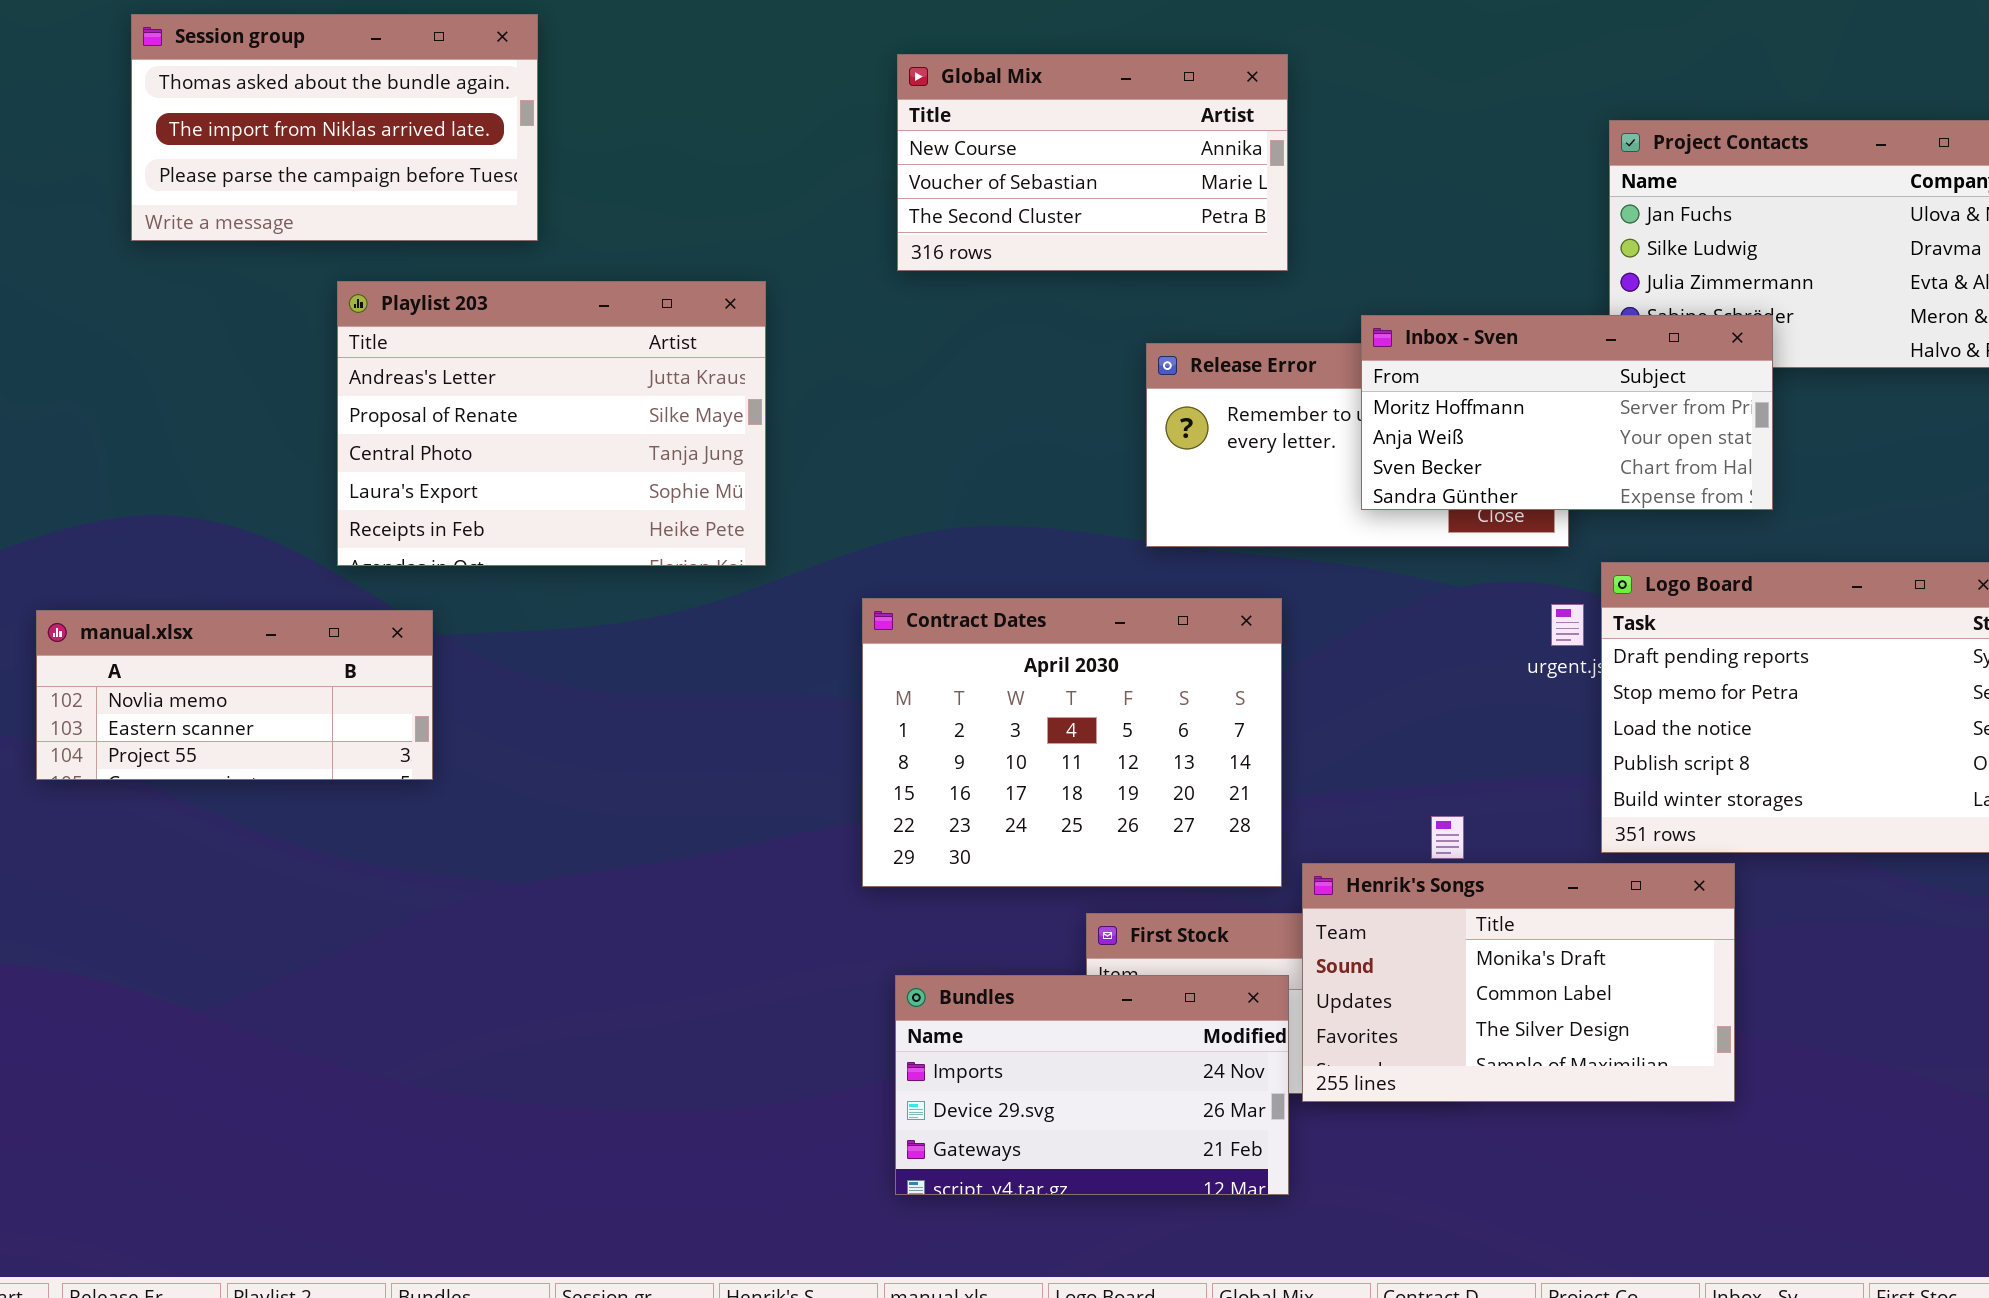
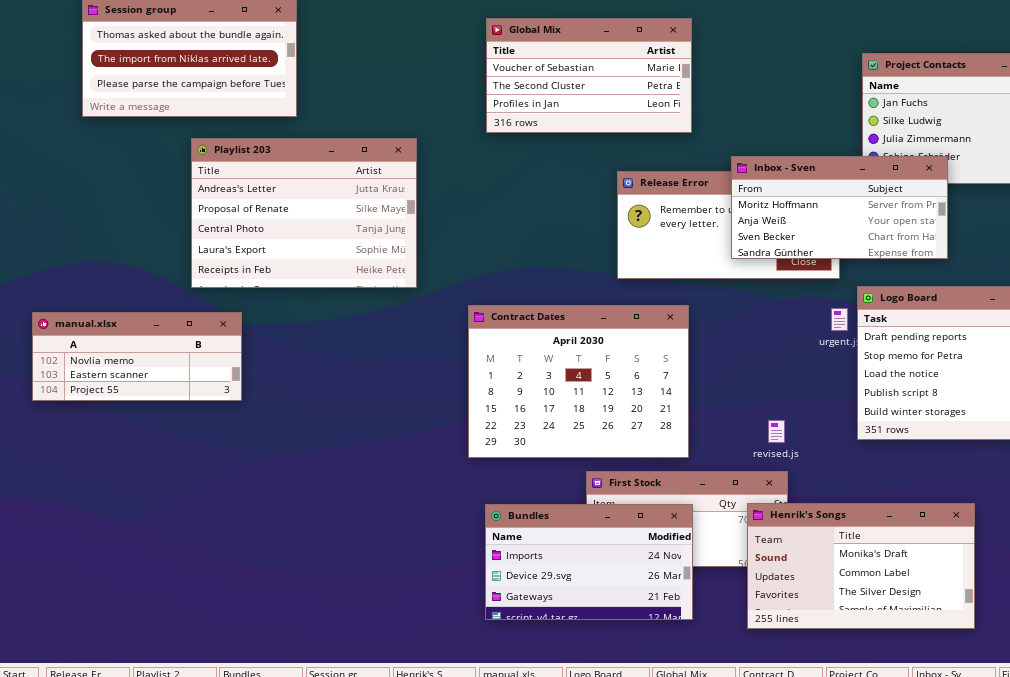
Global Mix: [897,54,1288,271] -> [486,18,692,133], scrolled down 1 row
Henrik's Songs: [1302,863,1735,1102] -> [747,503,975,629], moved

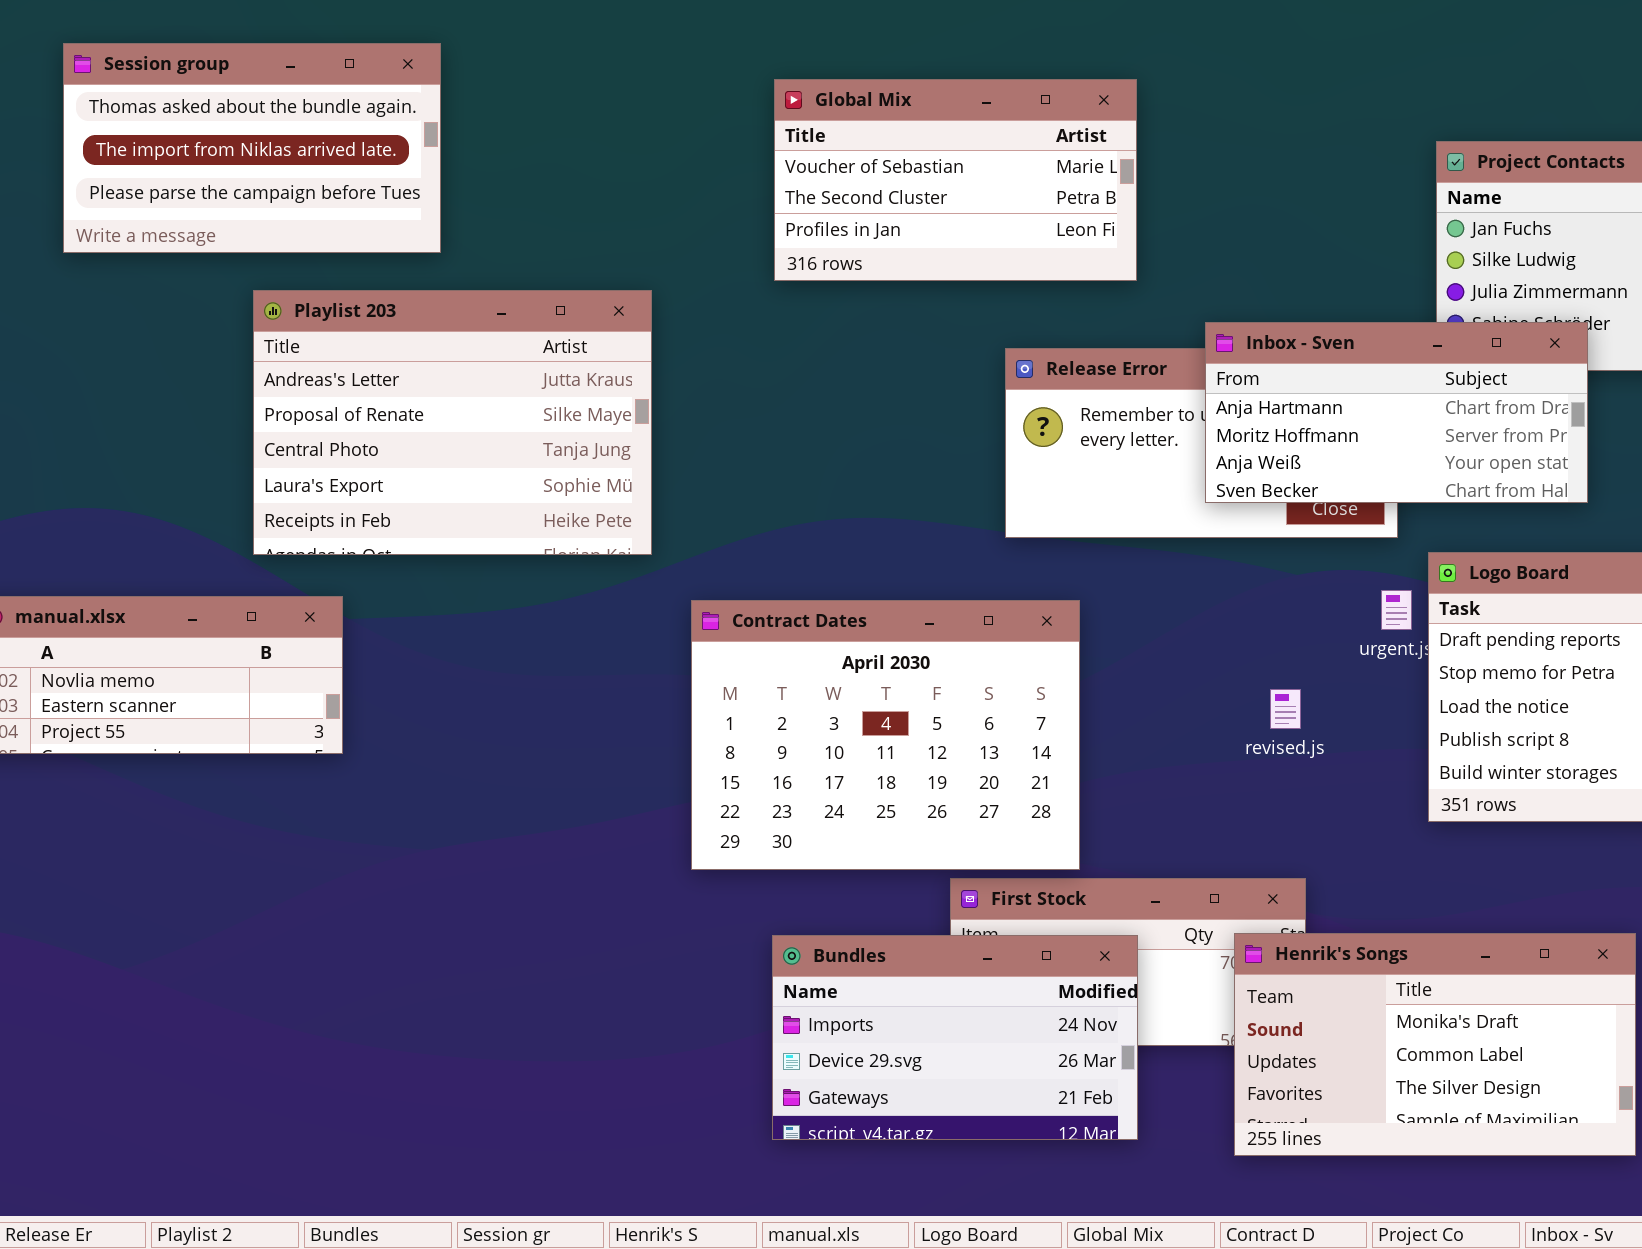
Inbox - Sven: [731,156,948,259] -> [1205,322,1588,503], scrolled up 1 row
Contract Dates: [468,305,689,458] -> [691,600,1080,870], moved
revised.js: [768,420,785,443] -> [1270,689,1301,729], moved

